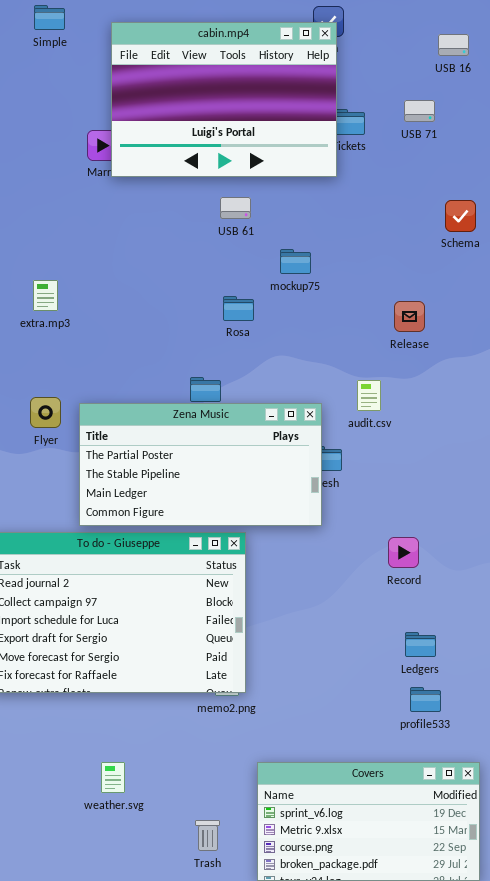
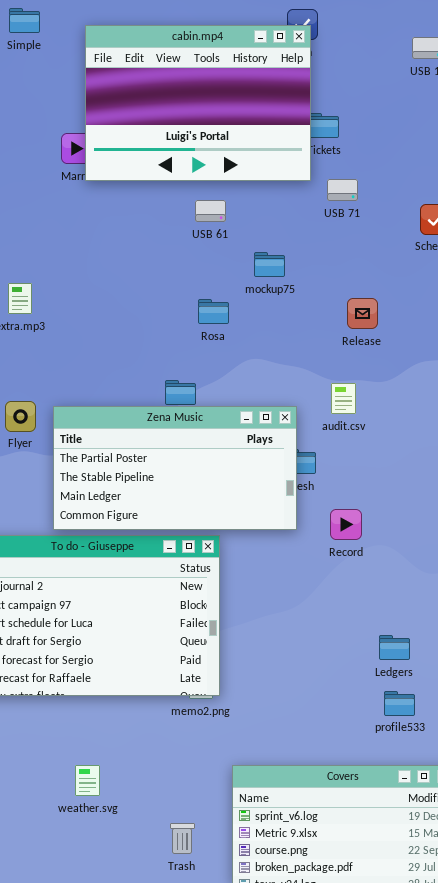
USB 71: [404,100,435,122] -> [327,179,358,201], moved
Release: [394,301,425,332] -> [347,298,378,329], moved
Record: [388,537,419,568] -> [330,509,362,540], moved

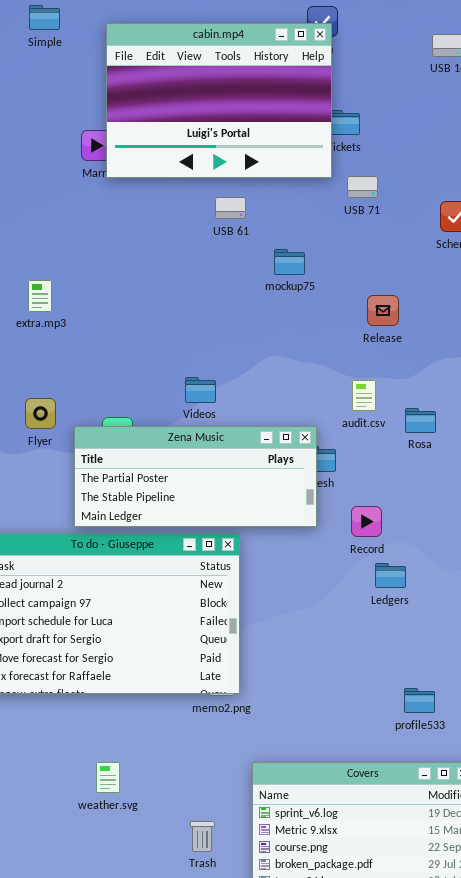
Rosa: [198,299,229,324] -> [405,408,436,433], moved
Zena Music: [53,406,297,530] -> [74,426,317,527], resized
Ledgers: [379,635,410,660] -> [375,563,406,588], moved

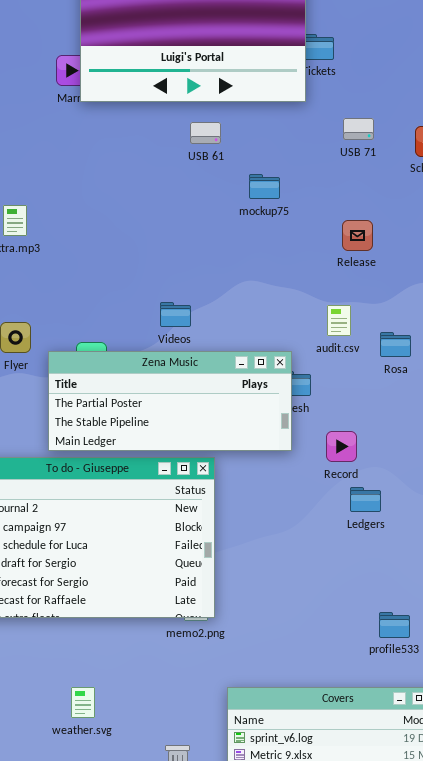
USB 71: [347,176,378,198] -> [343,118,374,140], moved

